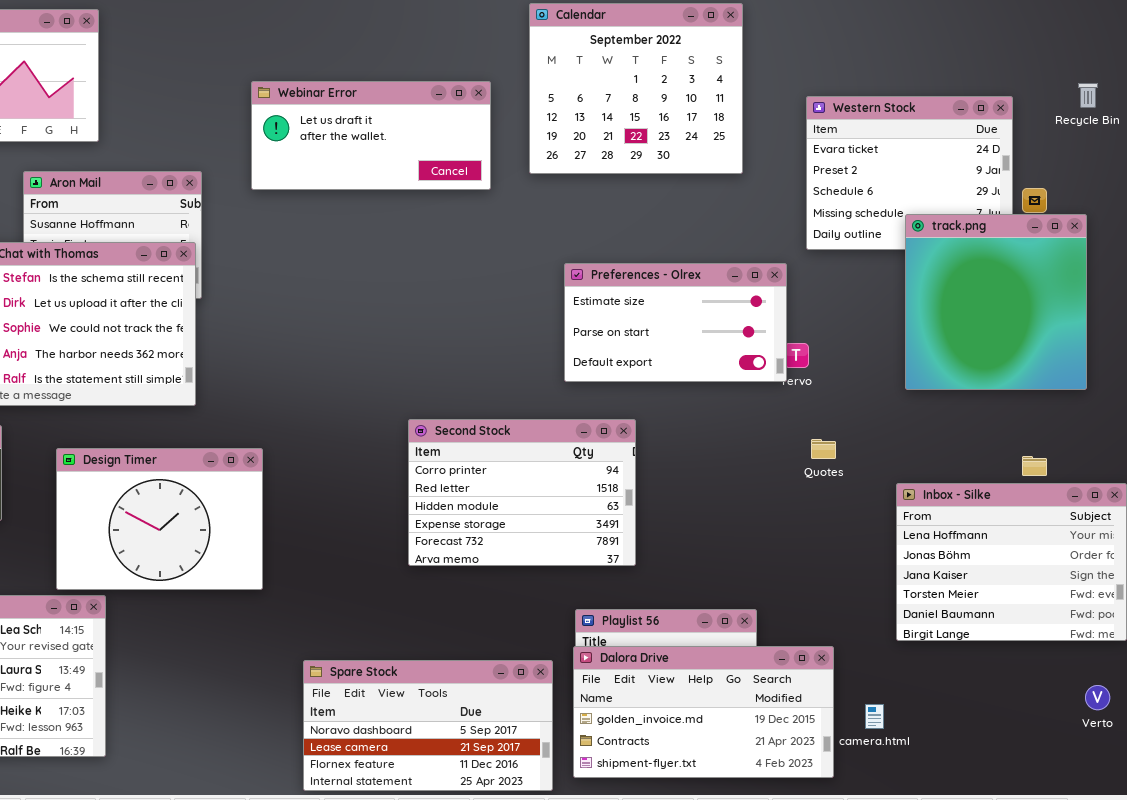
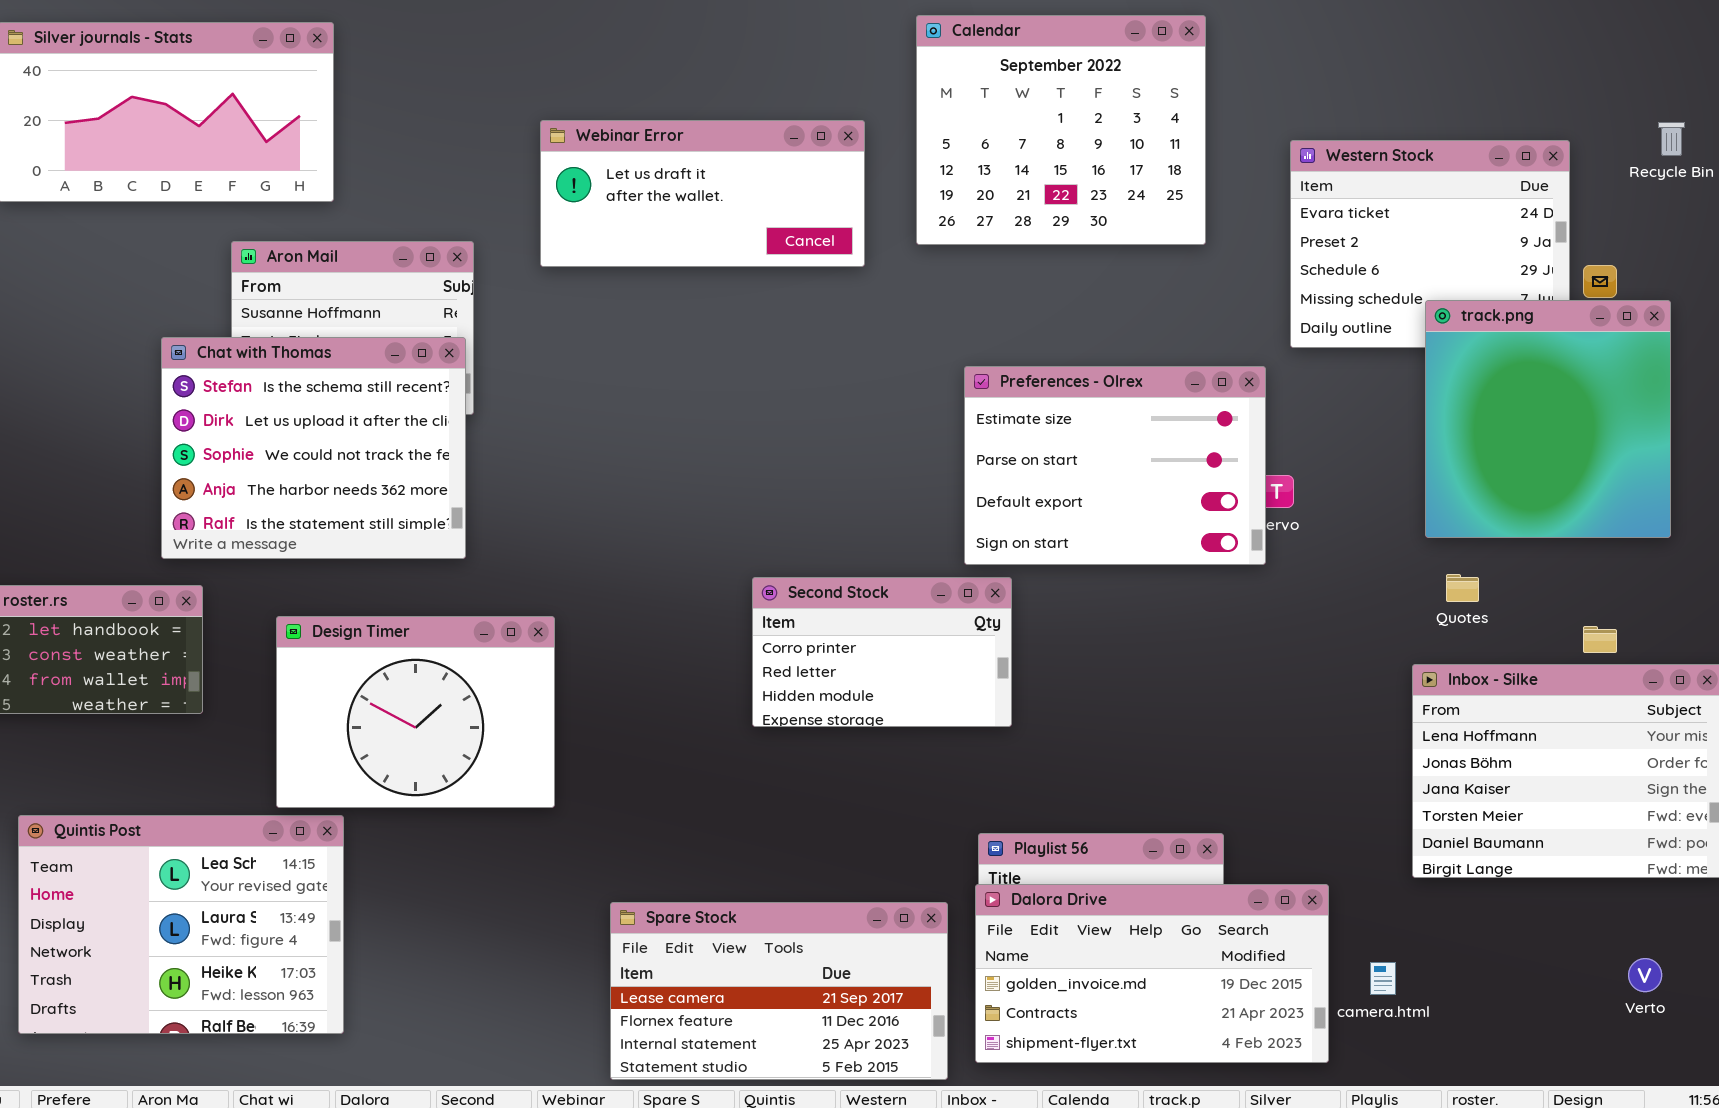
Preferences - Olrex: [564,263,787,382] -> [964,366,1266,565], resized
Second Stock: [408,419,636,566] -> [752,577,1012,727], resized
Quotes: [811,439,836,459] -> [1446,574,1479,602], moved
Spare Stock: [303,660,553,791] -> [610,902,948,1080], scrolled down 1 row
Verto: [1085,685,1110,710] -> [1628,958,1662,992], moved

